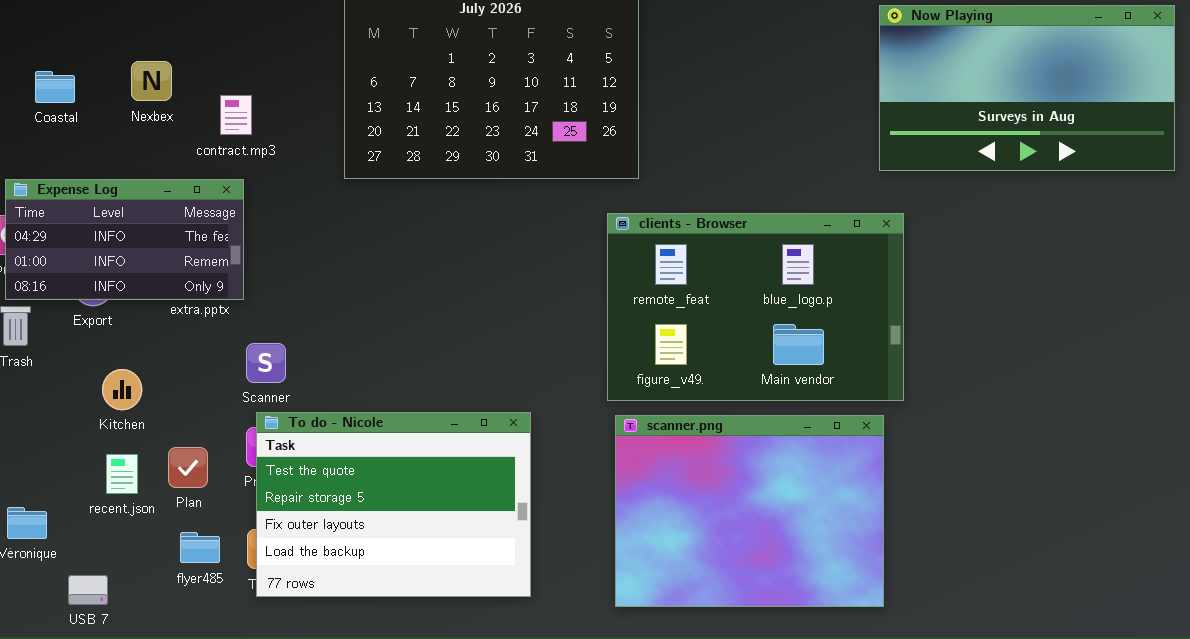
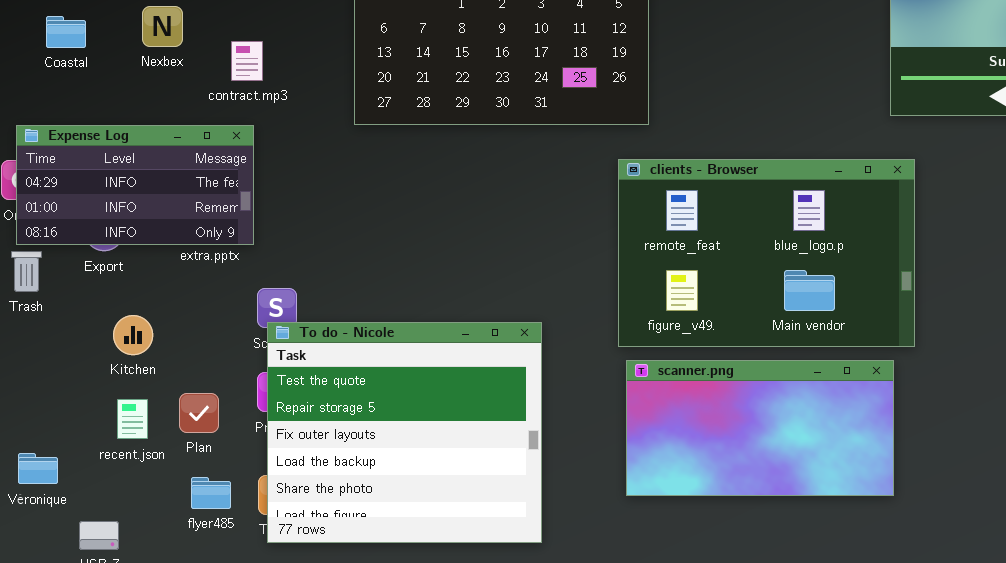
To do - Nicole: [256,412,531,597] -> [267,322,542,543], resized
scanner.png: [615,415,884,607] -> [626,360,894,496], resized

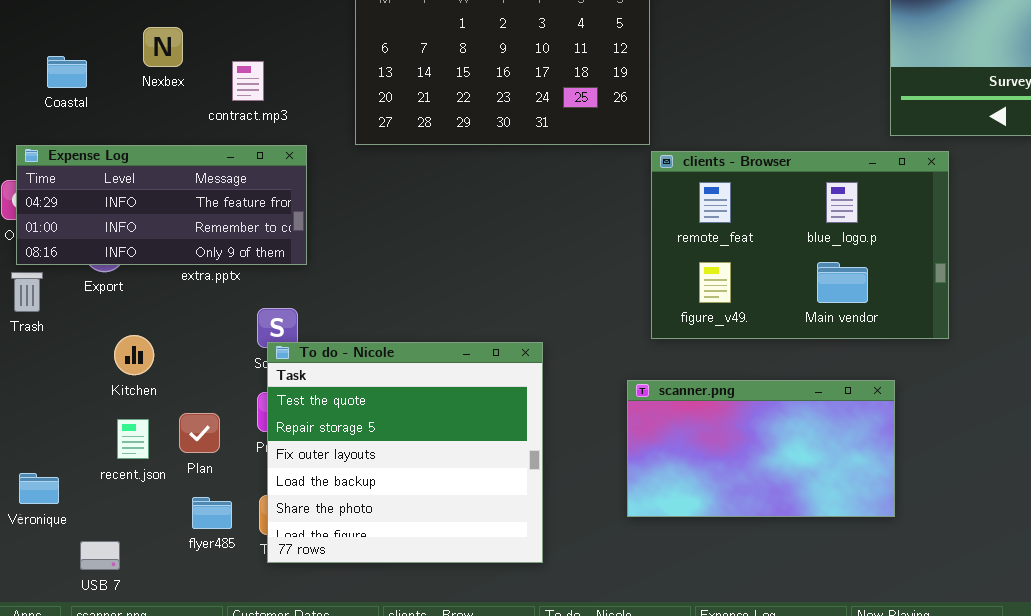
Coastal: [46,16,86,48] -> [47,56,87,88], moved
Expense Log: [16,125,254,245] -> [16,145,307,265], resized
clients - Browser: [618,159,915,347] -> [651,151,949,339], moved

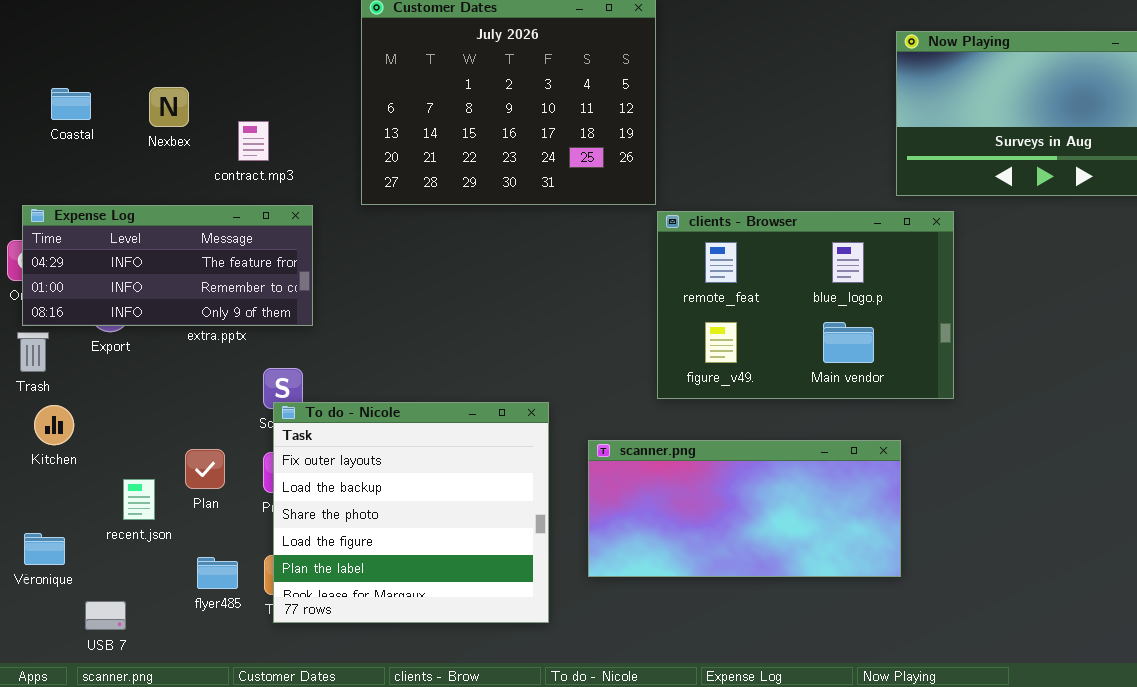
Coastal: [47,56,87,88] -> [51,88,91,120], moved
Kitchen: [114,335,154,375] -> [34,405,74,445], moved
To do - Nicole: [267,342,543,563] -> [273,402,549,623], scrolled down 2 rows
scanner.png: [627,380,895,517] -> [588,440,901,577], resized
Plan: [179,413,220,453] -> [185,449,225,489], moved

